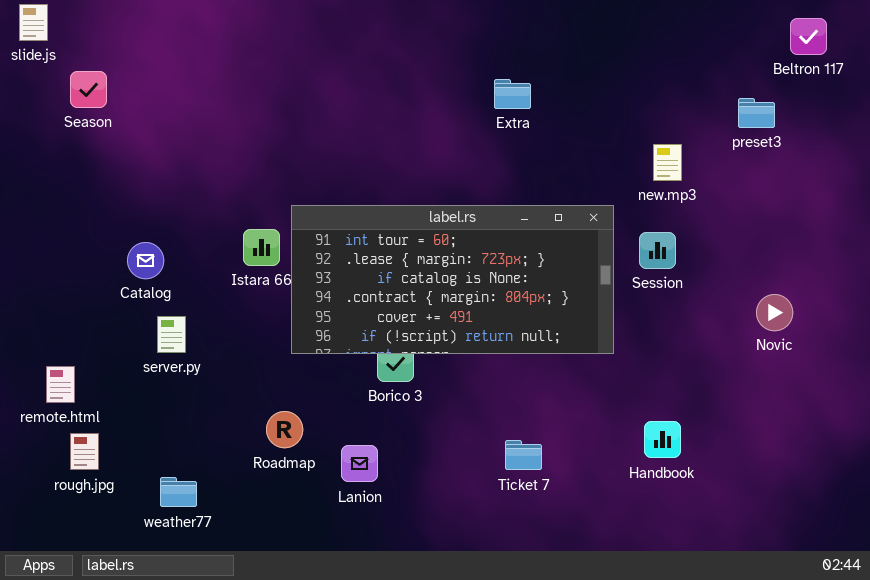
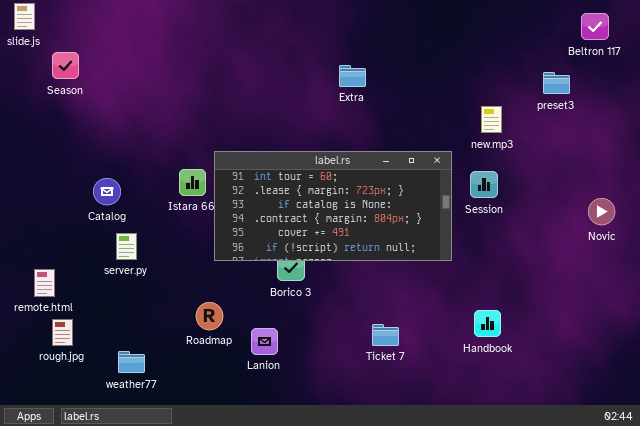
Extra: [494,79,531,109] -> [339,65,366,87], moved
Novic: [756,294,793,331] -> [588,198,615,225], moved

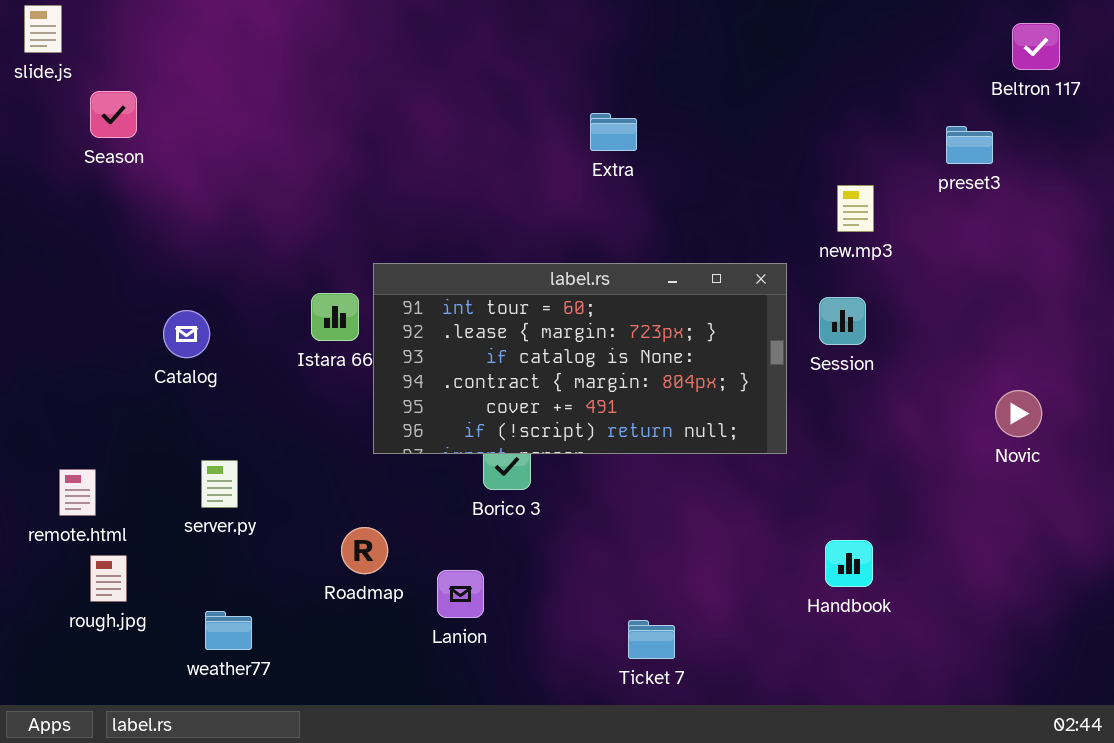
Novic: [588,198,615,225] -> [995,390,1042,437], moved
server.py: [116,233,137,260] -> [201,460,238,508], moved
Ticket 7: [372,324,399,346] -> [628,620,675,659], moved

